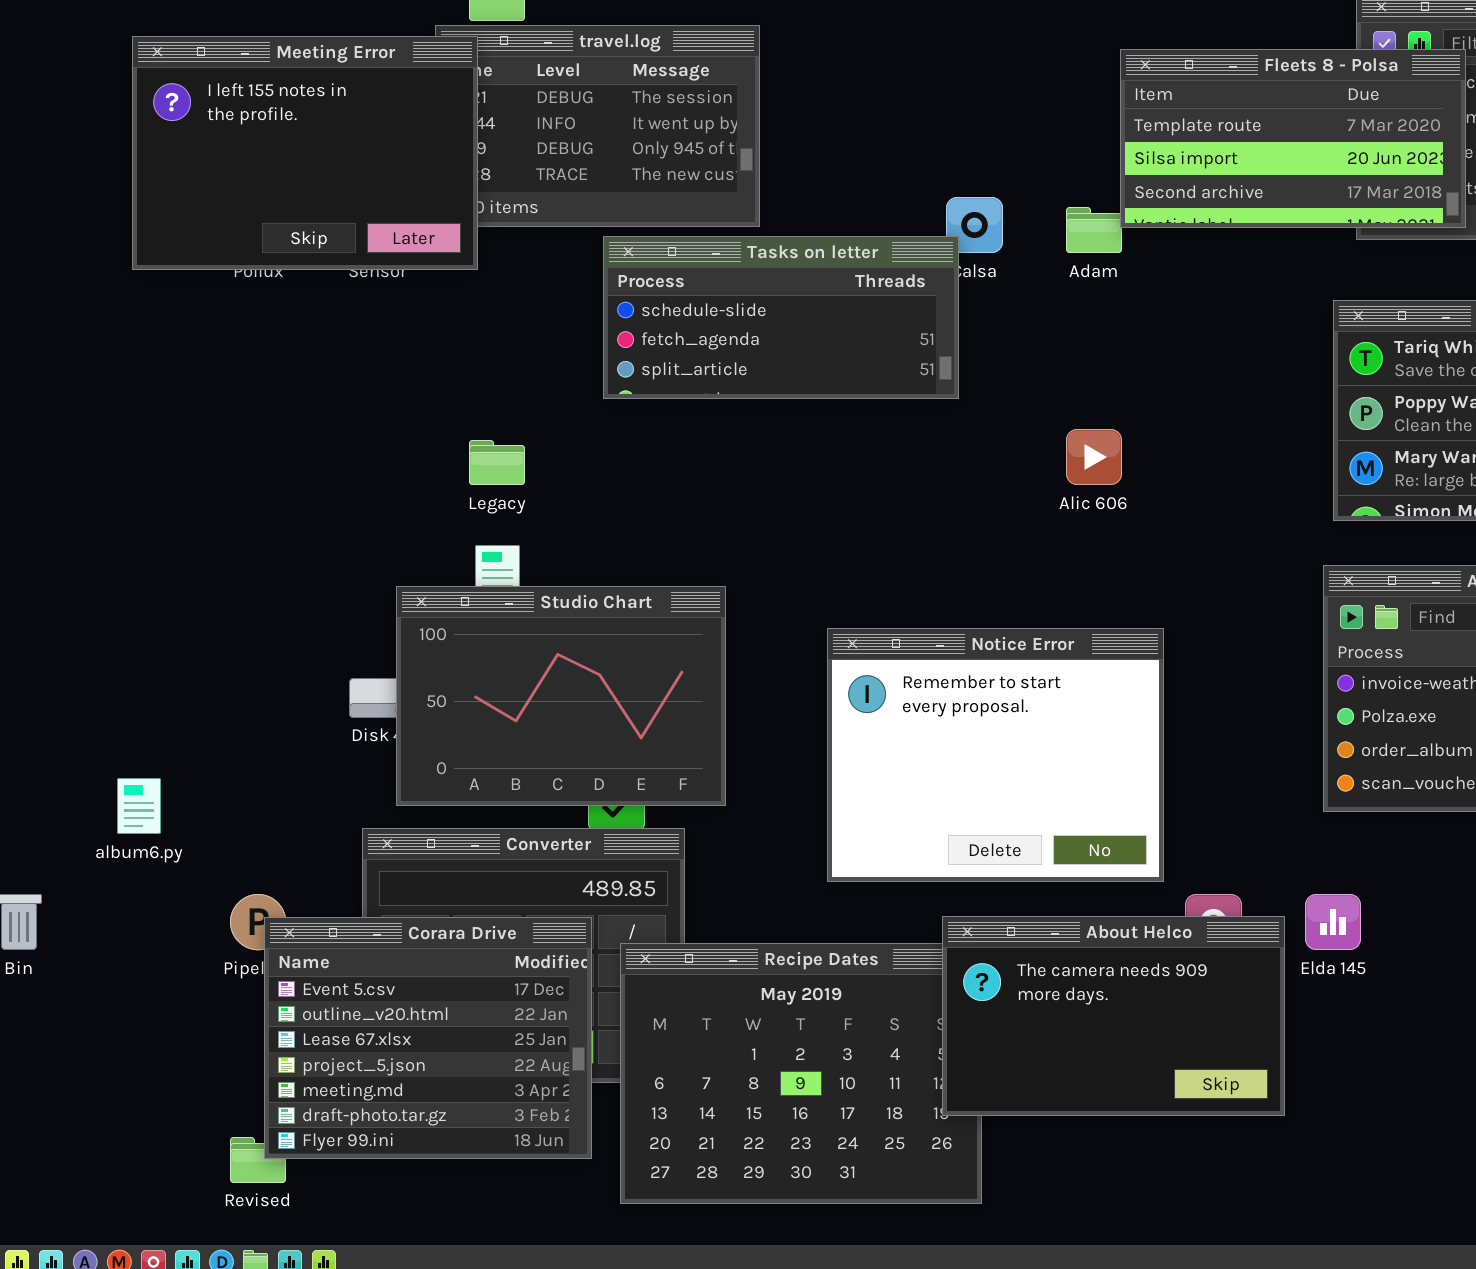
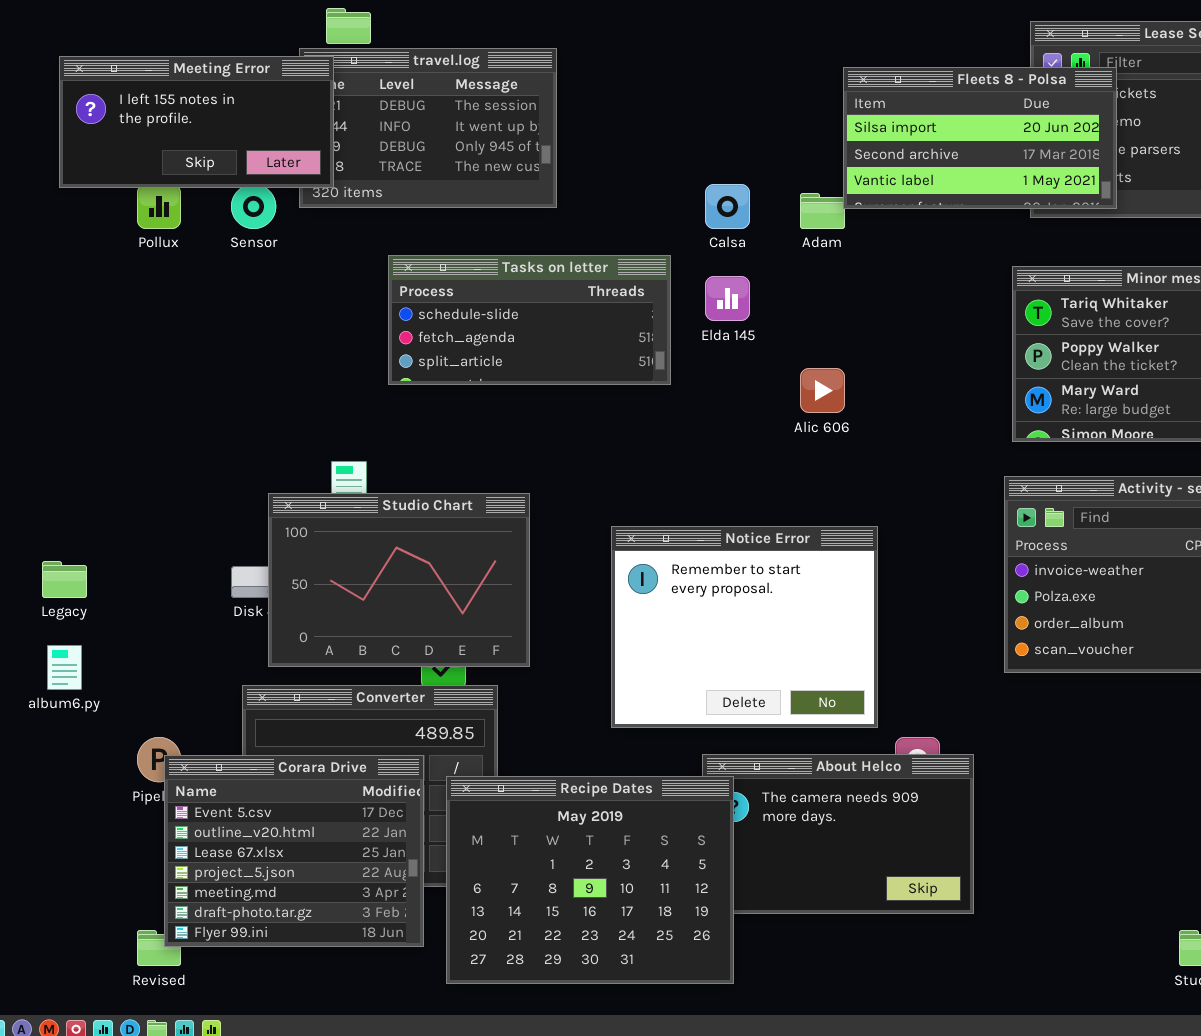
Meeting Error: [132,36,478,270] -> [59,56,334,188], resized
Fleets 8 - Polsa: [1120,49,1466,228] -> [843,67,1117,209], scrolled down 1 row
Tasks on letter: [603,236,959,399] -> [388,255,671,385], moved
Legacy: [469,440,525,485] -> [42,561,87,598], moved
Elda 145: [1305,894,1361,950] -> [705,276,750,321], moved
Recipe Dates: [620,943,982,1204] -> [446,776,734,984], raised

